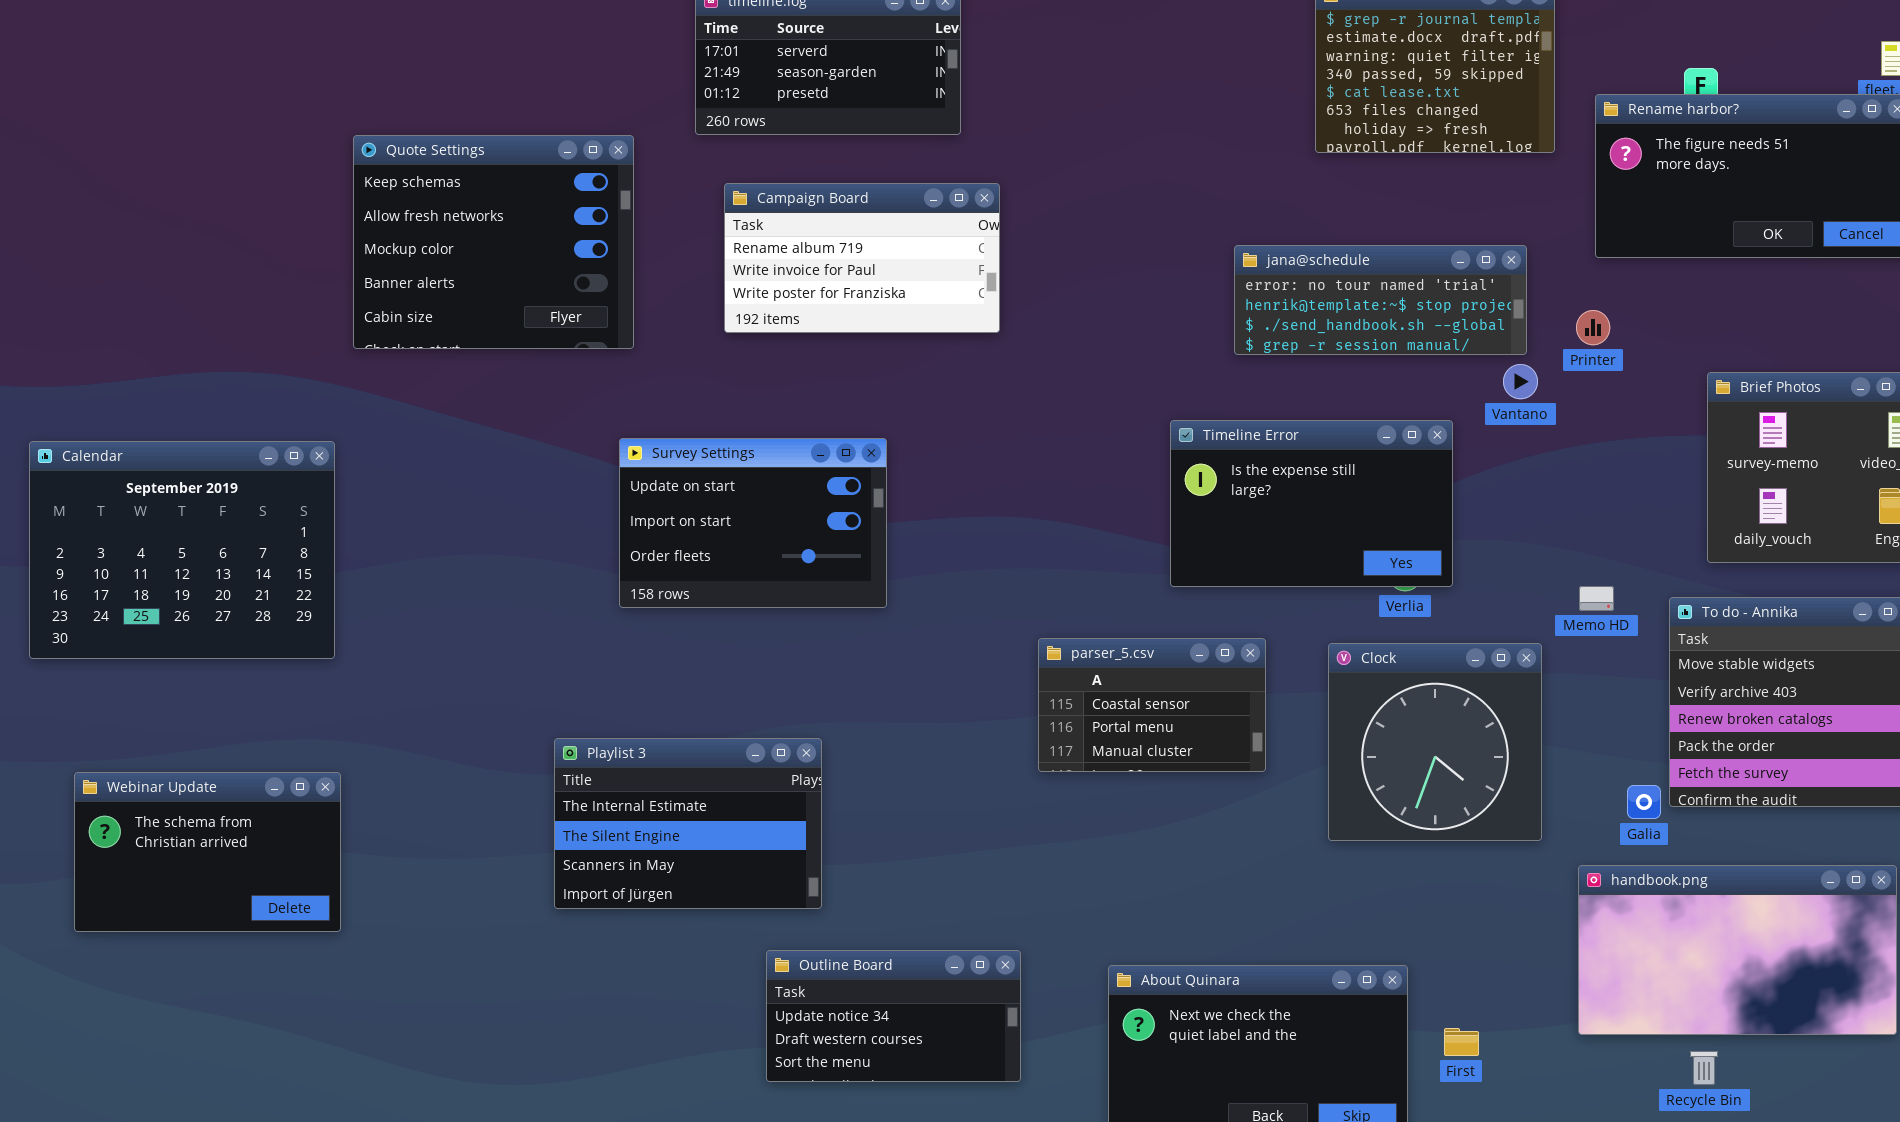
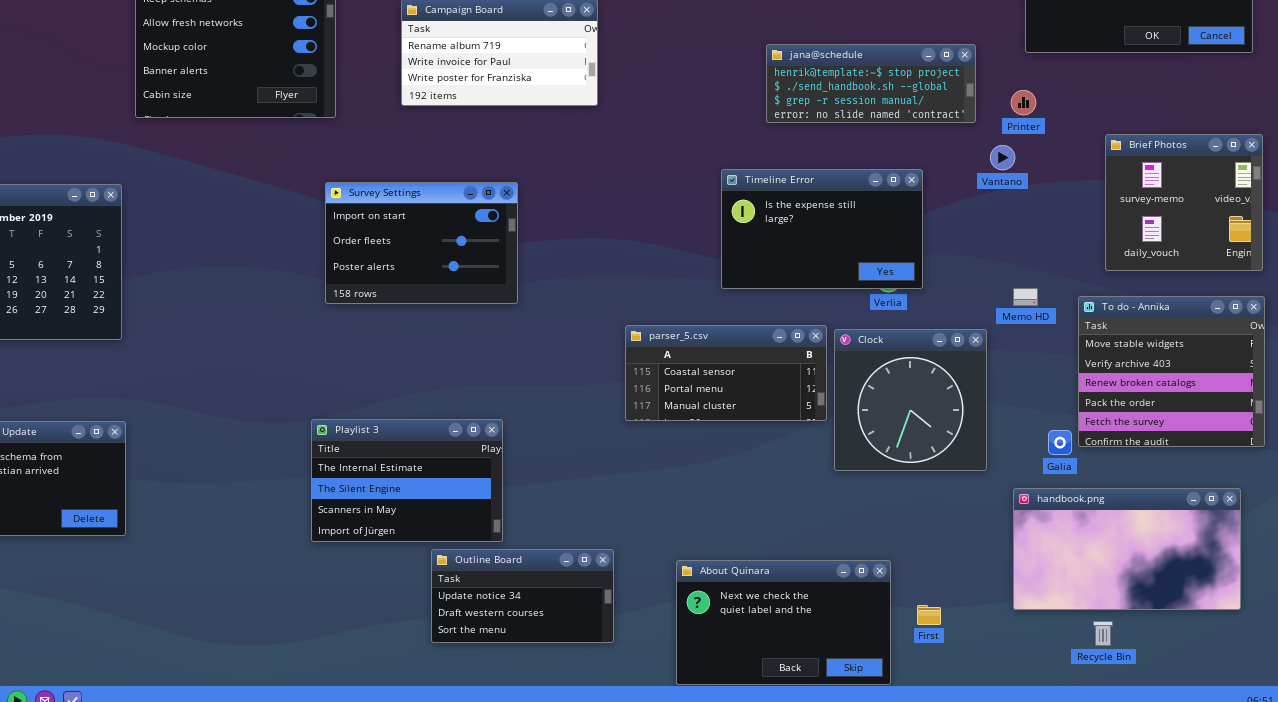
jana@schedule: [1234,245,1527,355] -> [766,44,976,123], scrolled down 1 row
Vantano: [1503,364,1538,399] -> [990,145,1015,170], moved
Survey Settings: [619,438,887,608] -> [325,182,518,304], scrolled down 1 row
parser_5.csv: [1038,638,1266,772] -> [625,325,827,421], resized
Playlist 3: [554,738,822,909] -> [311,419,503,542], moved

